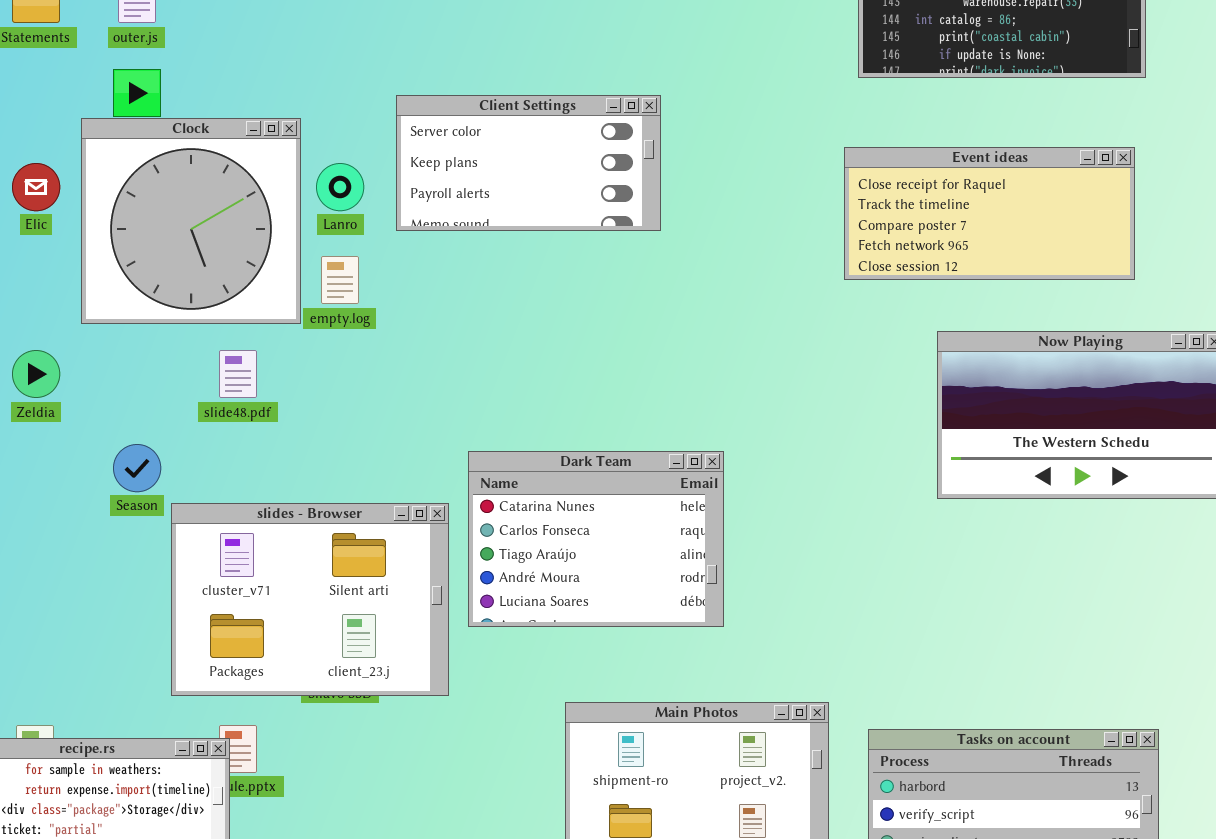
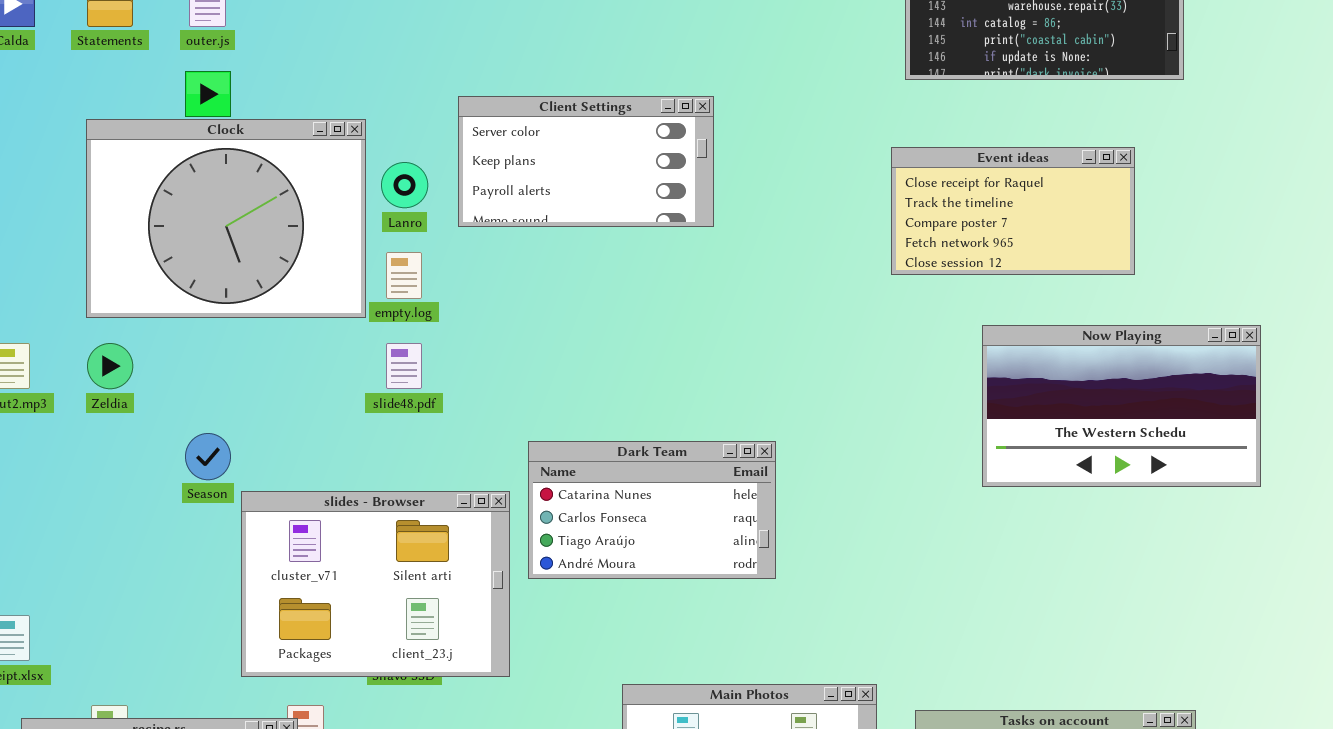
Clock: [81,118,301,324] -> [86,119,366,318], resized
Event ideas: [844,147,1135,280] -> [891,147,1135,275], resized
slide48.pdf: [219,350,257,398] -> [386,343,422,389], moved
Dark Team: [468,451,724,627] -> [528,441,776,579], resized

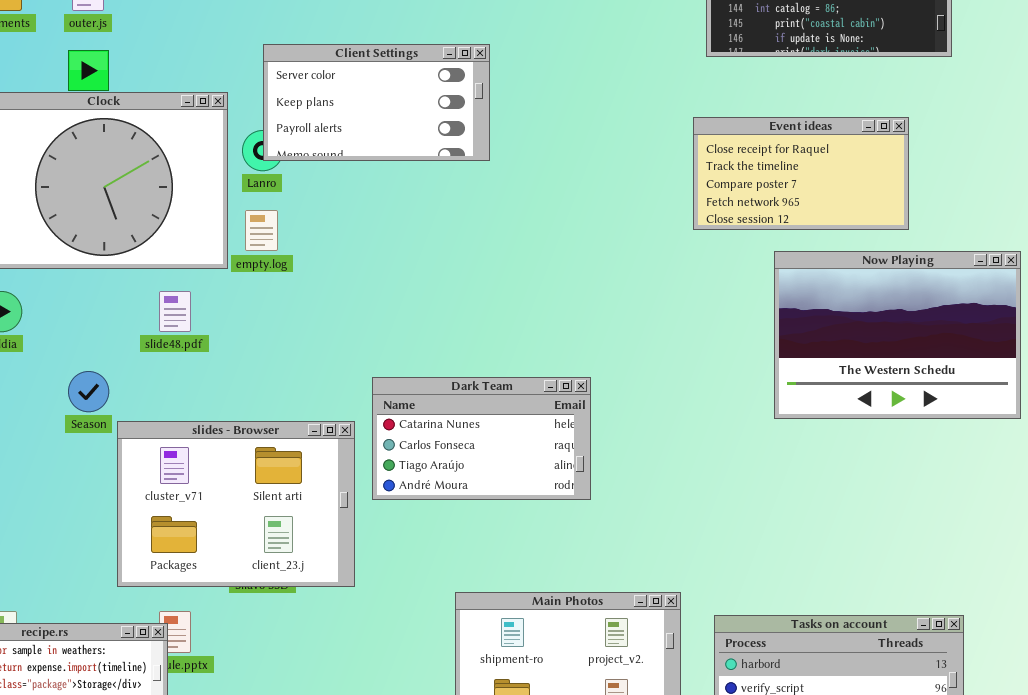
Client Settings: [458,96,714,227] -> [263,44,490,161], moved
Now Playing: [982,325,1261,487] -> [774,251,1021,419], resized
slide48.pdf: [386,343,422,389] -> [159,291,191,332], moved

